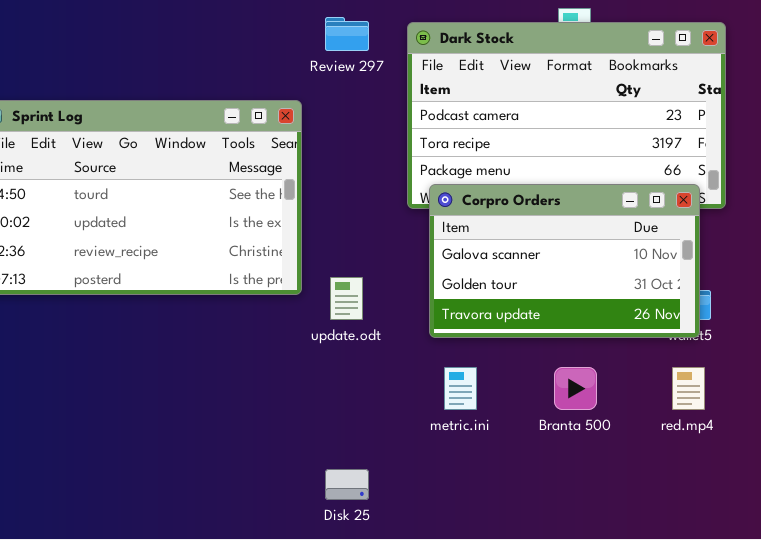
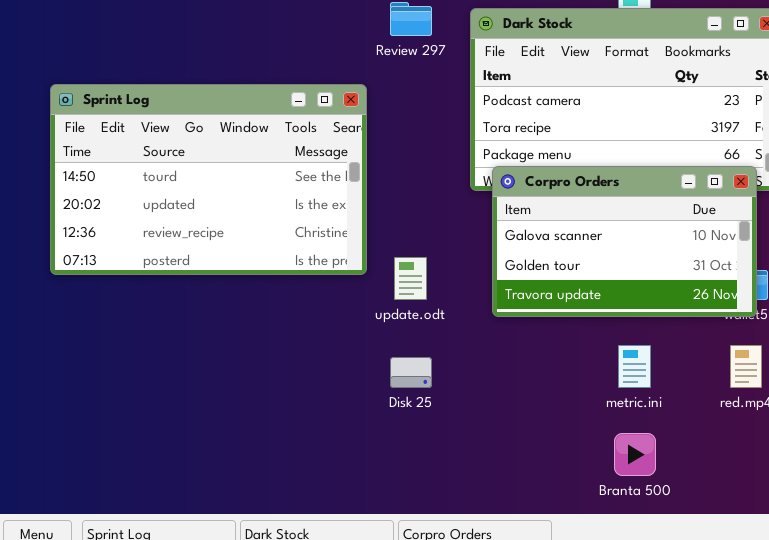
metric.ini: [444,367,477,410] -> [618,345,651,388], moved
Branta 500: [554,367,597,410] -> [614,433,656,476], moved
Disk 25: [325,469,369,500] -> [390,357,432,388], moved

